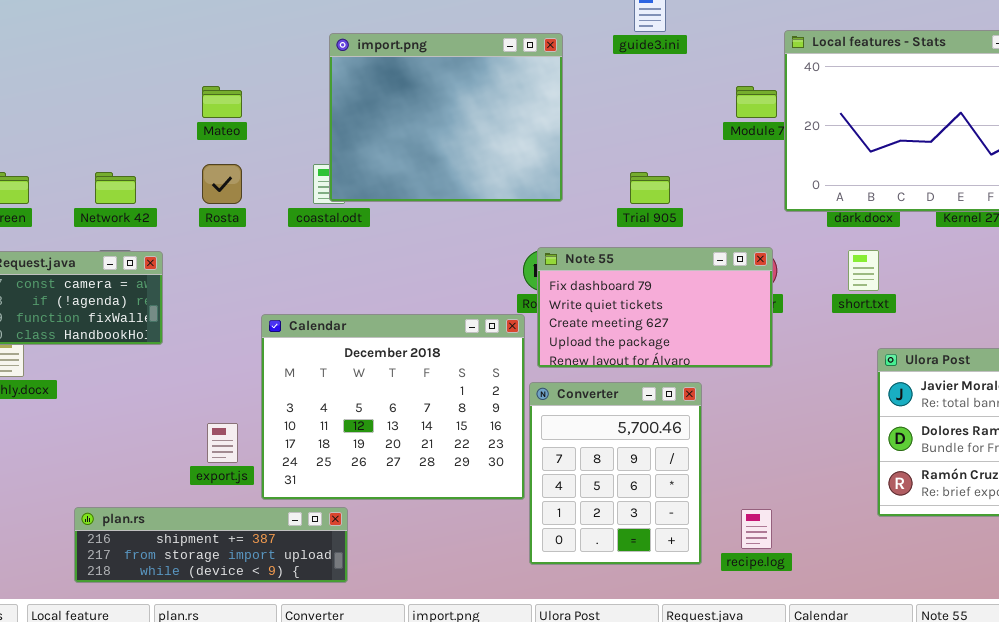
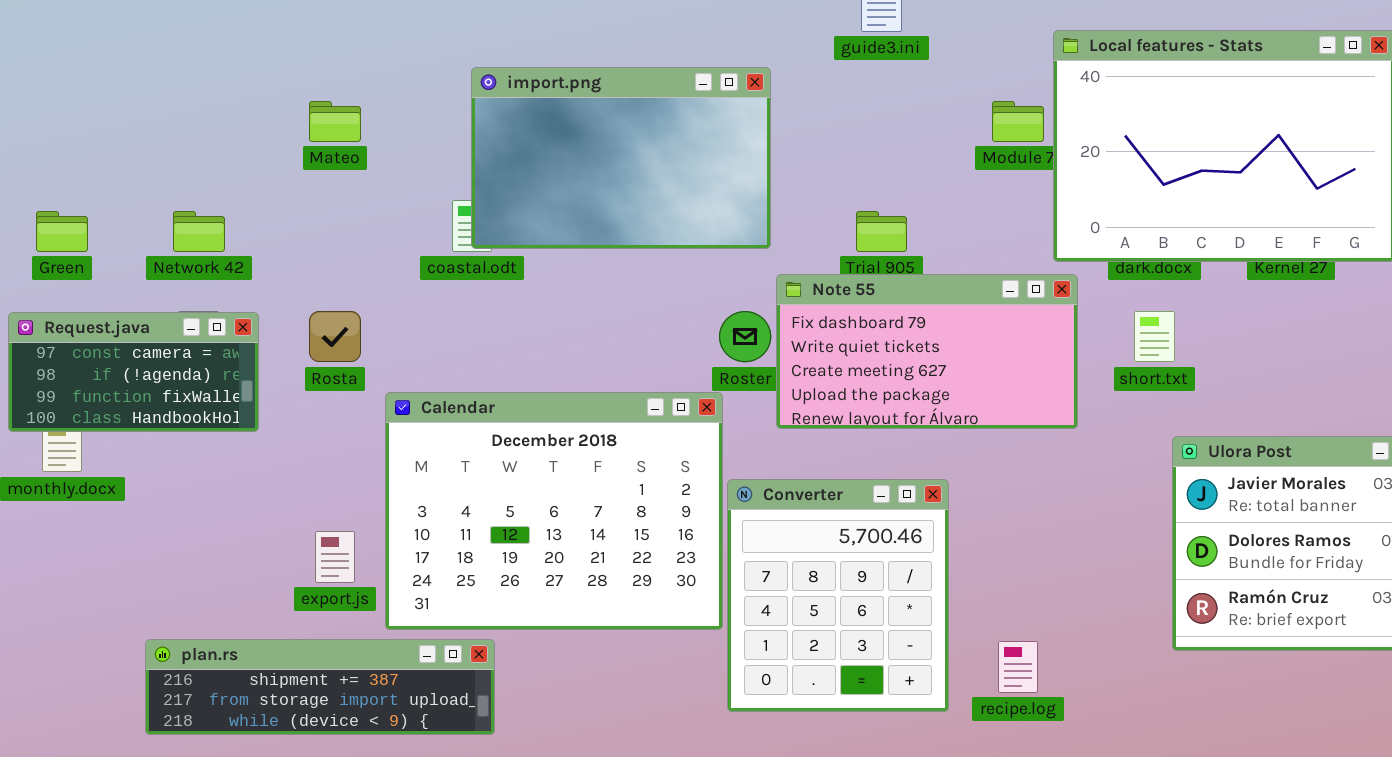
import.png: [329,33,563,202] -> [471,67,771,249], resized
Rosta: [202,164,242,204] -> [309,311,361,362], moved
Note 55: [537,247,773,368] -> [776,274,1078,429], moved

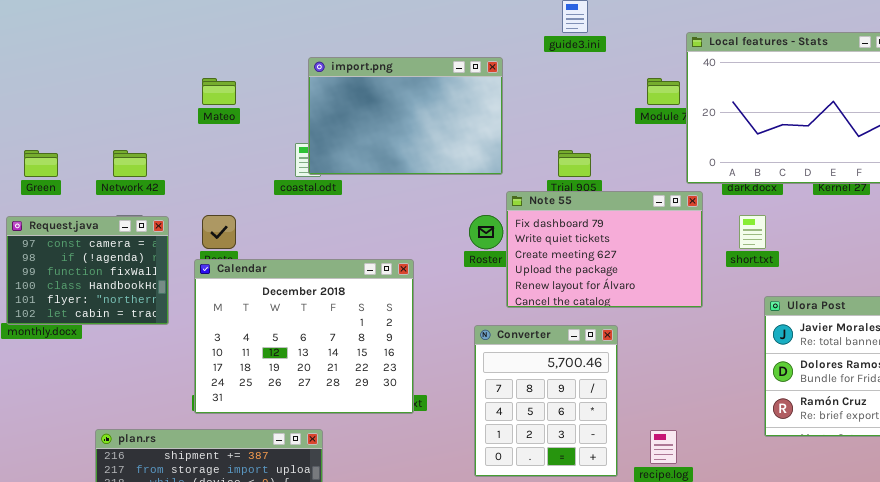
Note 55: [776,274,1078,429] -> [506,191,703,308], resized
Request.java: [8,312,259,432] -> [6,216,169,325], resized
Calendar: [385,392,723,630] -> [194,259,414,414], moved

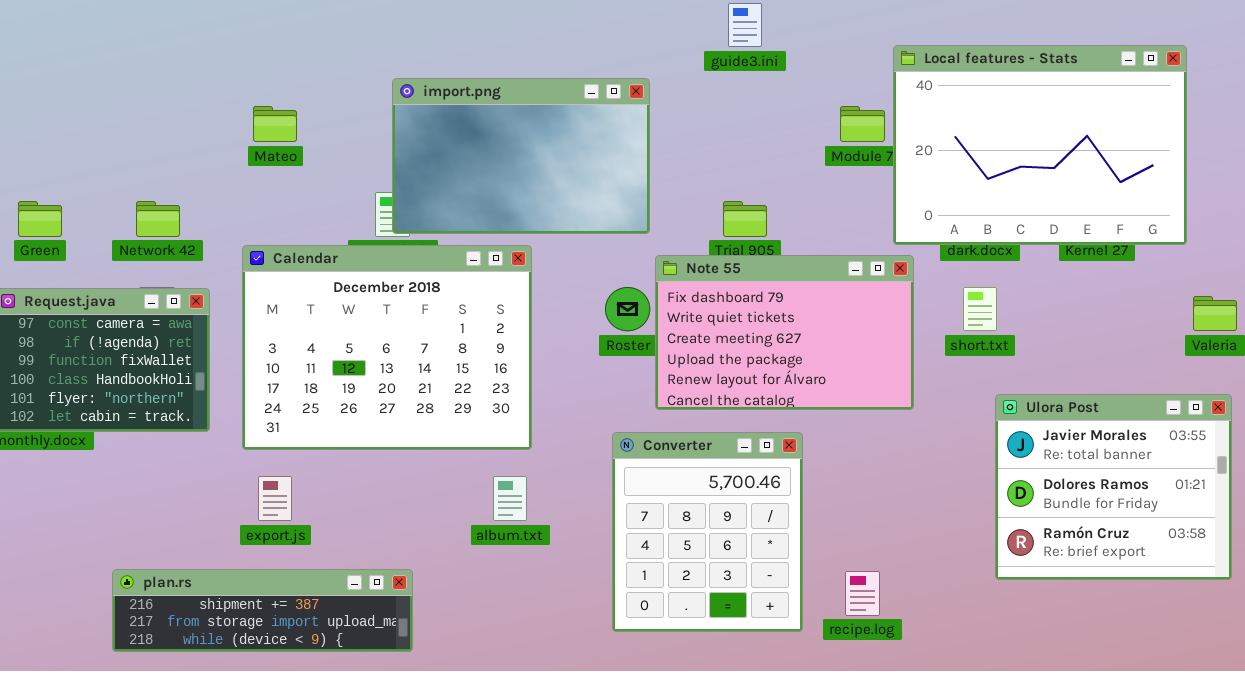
Calendar: [194,259,414,414] -> [242,245,532,450], moved

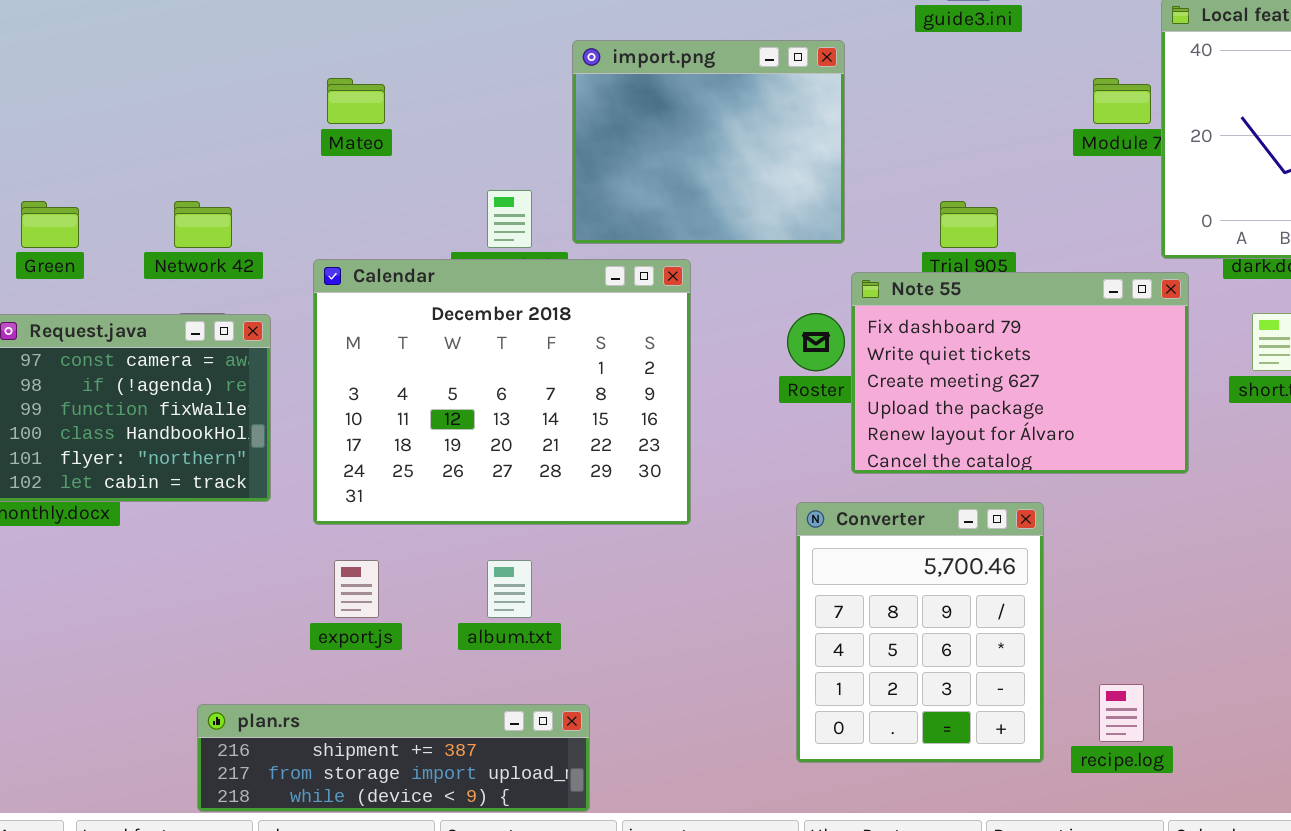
import.png: [392,78,650,234] -> [572,40,845,244], resized
album.txt: [493,476,527,521] -> [487,560,532,618], moved
plan.rs: [112,569,413,652] -> [197,704,590,812], moved

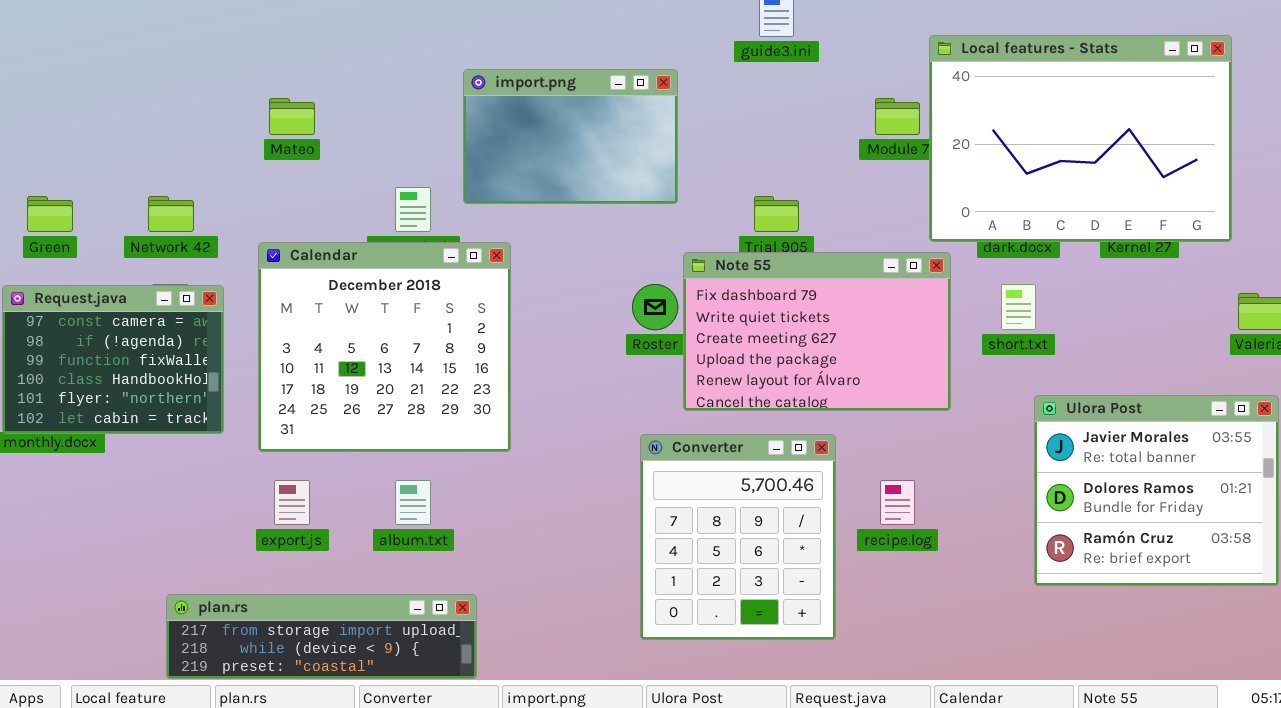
import.png: [572,40,845,244] -> [463,69,678,204], resized
Calendar: [313,259,691,525] -> [258,242,511,452], resized
recipe.log: [1099,684,1144,742] -> [880,480,915,525], moved
plan.rs: [197,704,590,812] -> [166,594,477,679], scrolled down 1 row

